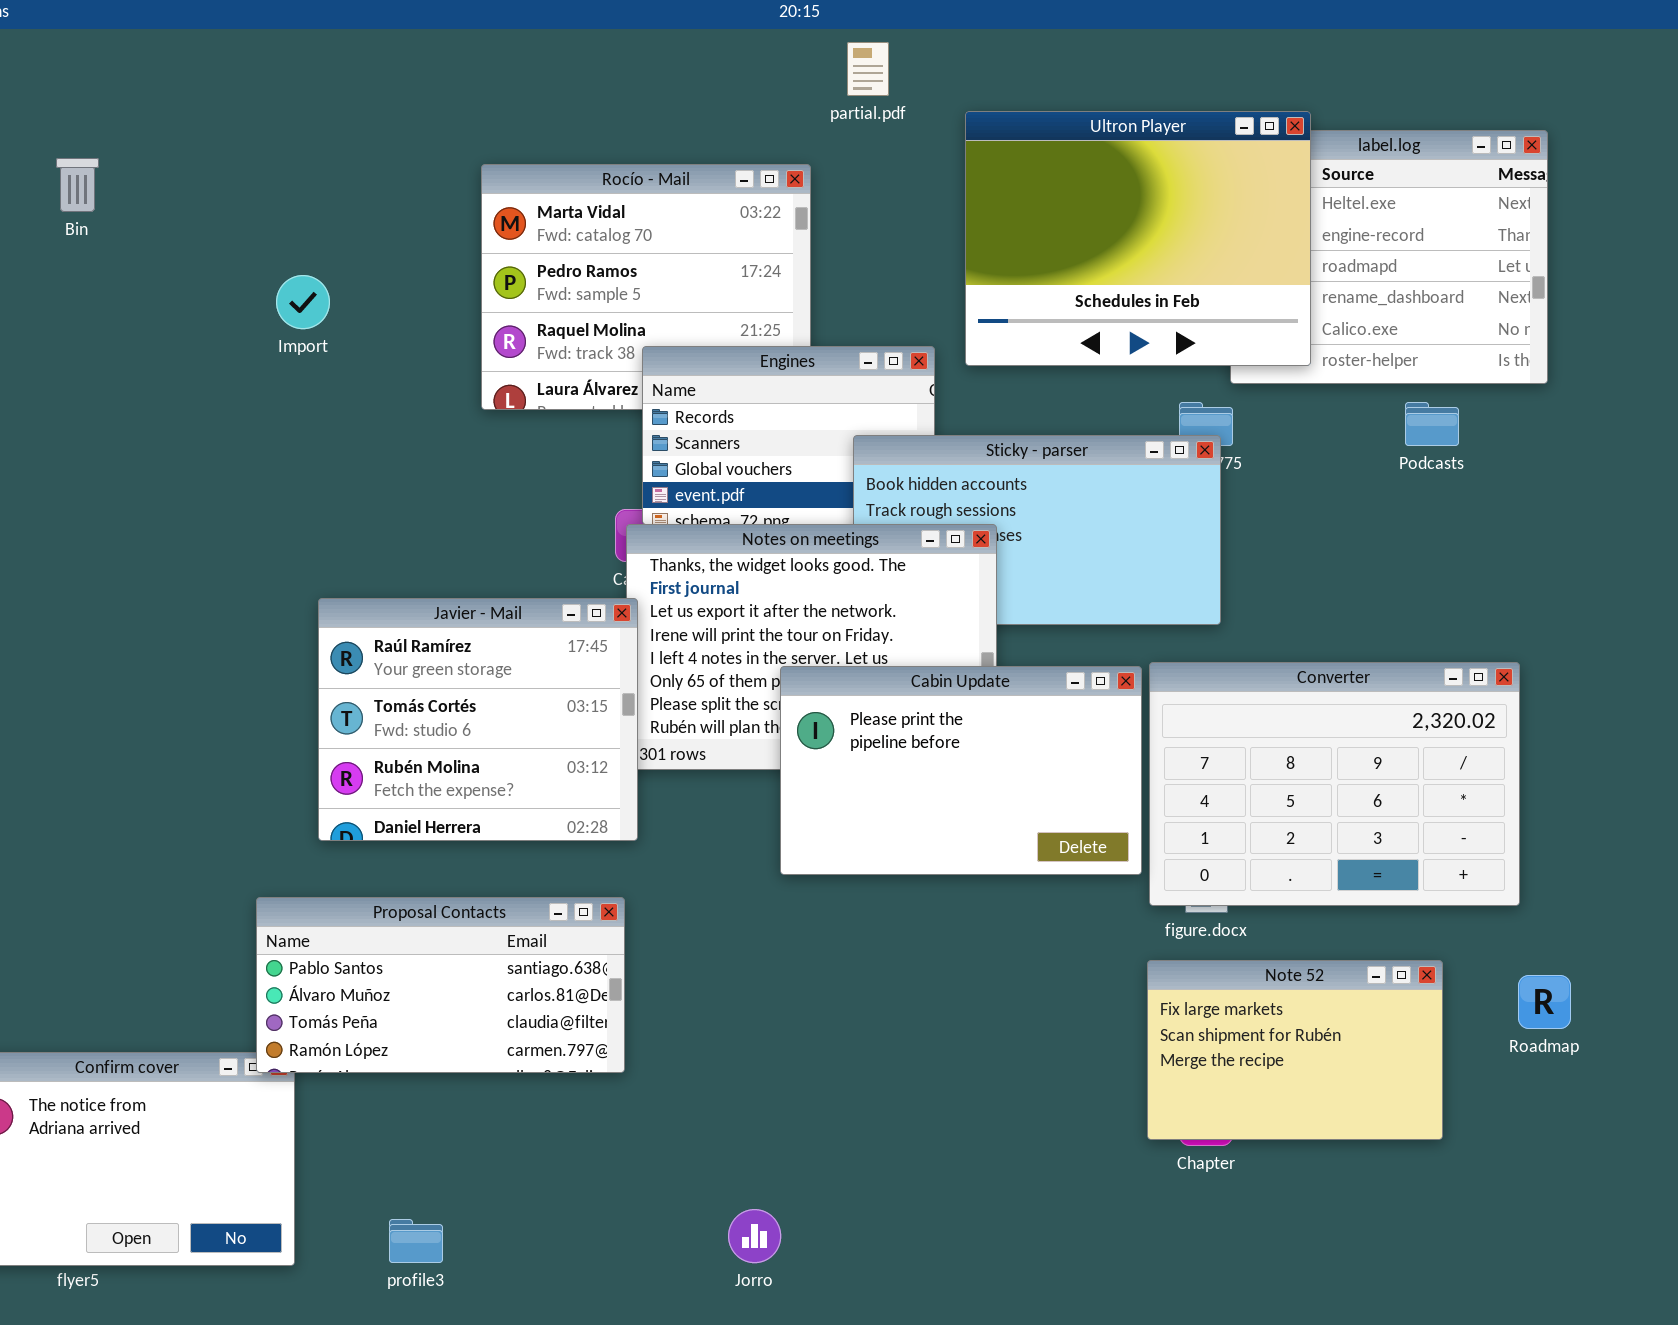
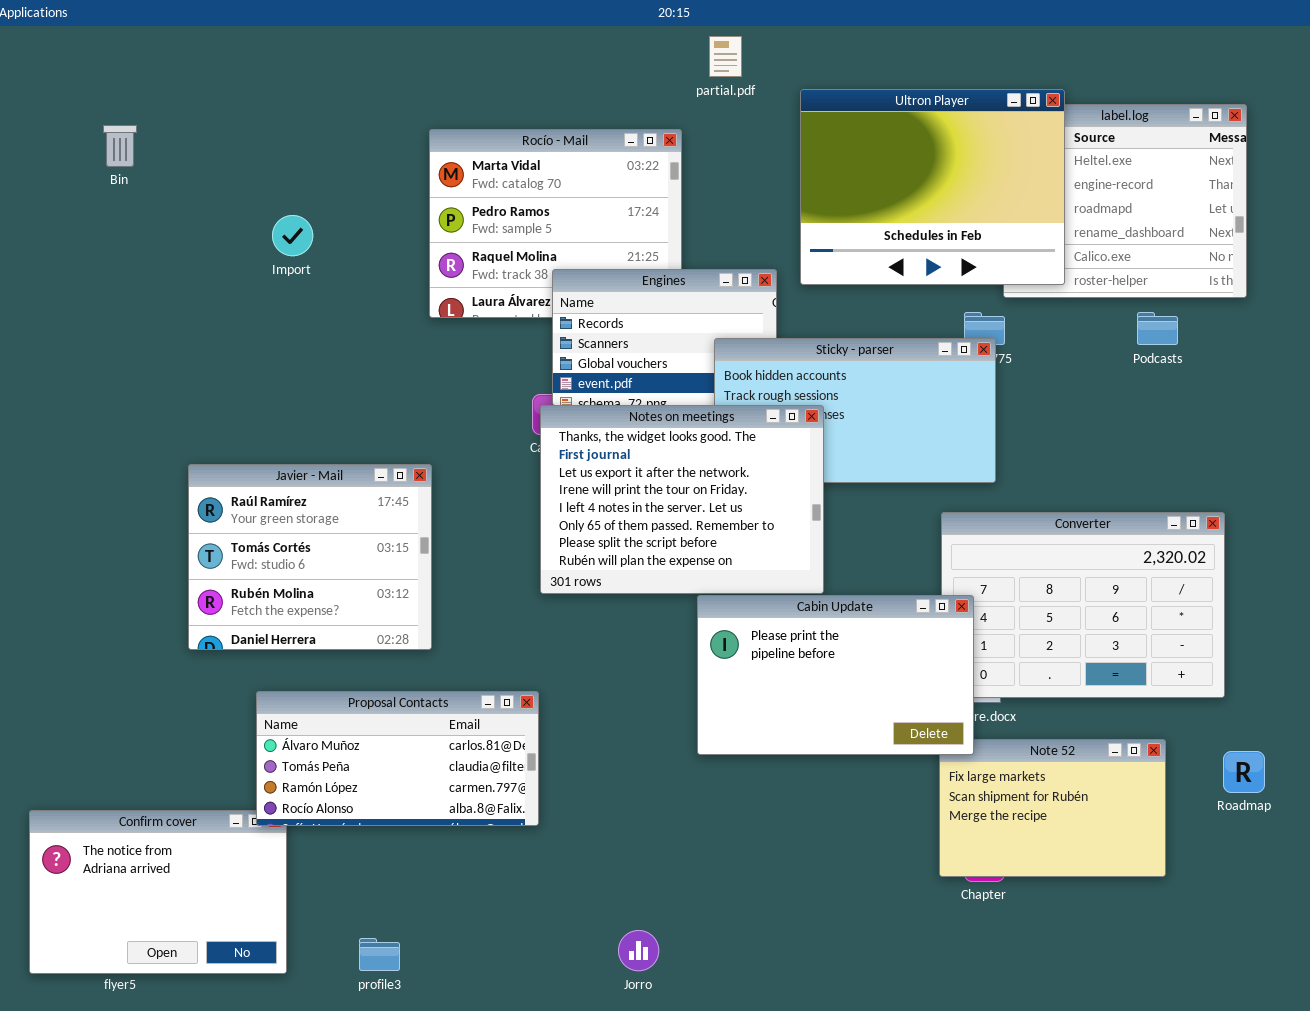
Javier - Mail: [318,598,638,841] -> [188,464,432,650], moved
Cabin Update: [780,666,1142,875] -> [697,595,974,755], moved
Proposal Contacts: [256,897,625,1073] -> [256,691,539,826], scrolled down 1 row

